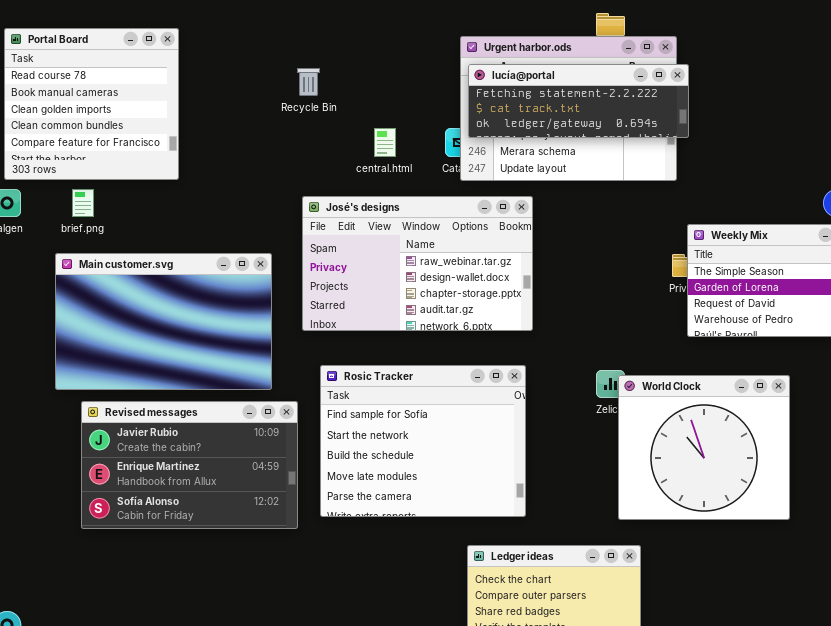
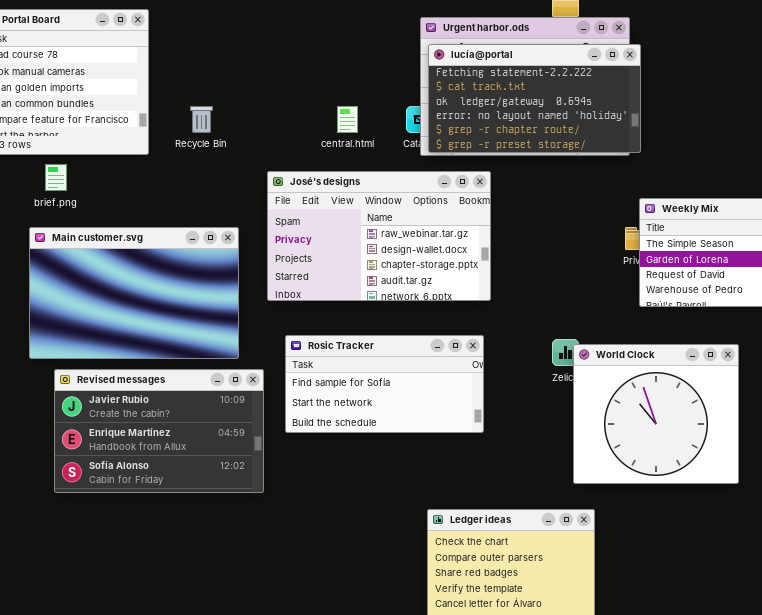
lucía@portal: [468,64,689,138] -> [428,44,641,153], resized
Recycle Bin: [297,68,320,96] -> [190,106,213,133], moved
Rosic Tracker: [320,365,526,517] -> [285,335,484,433], resized

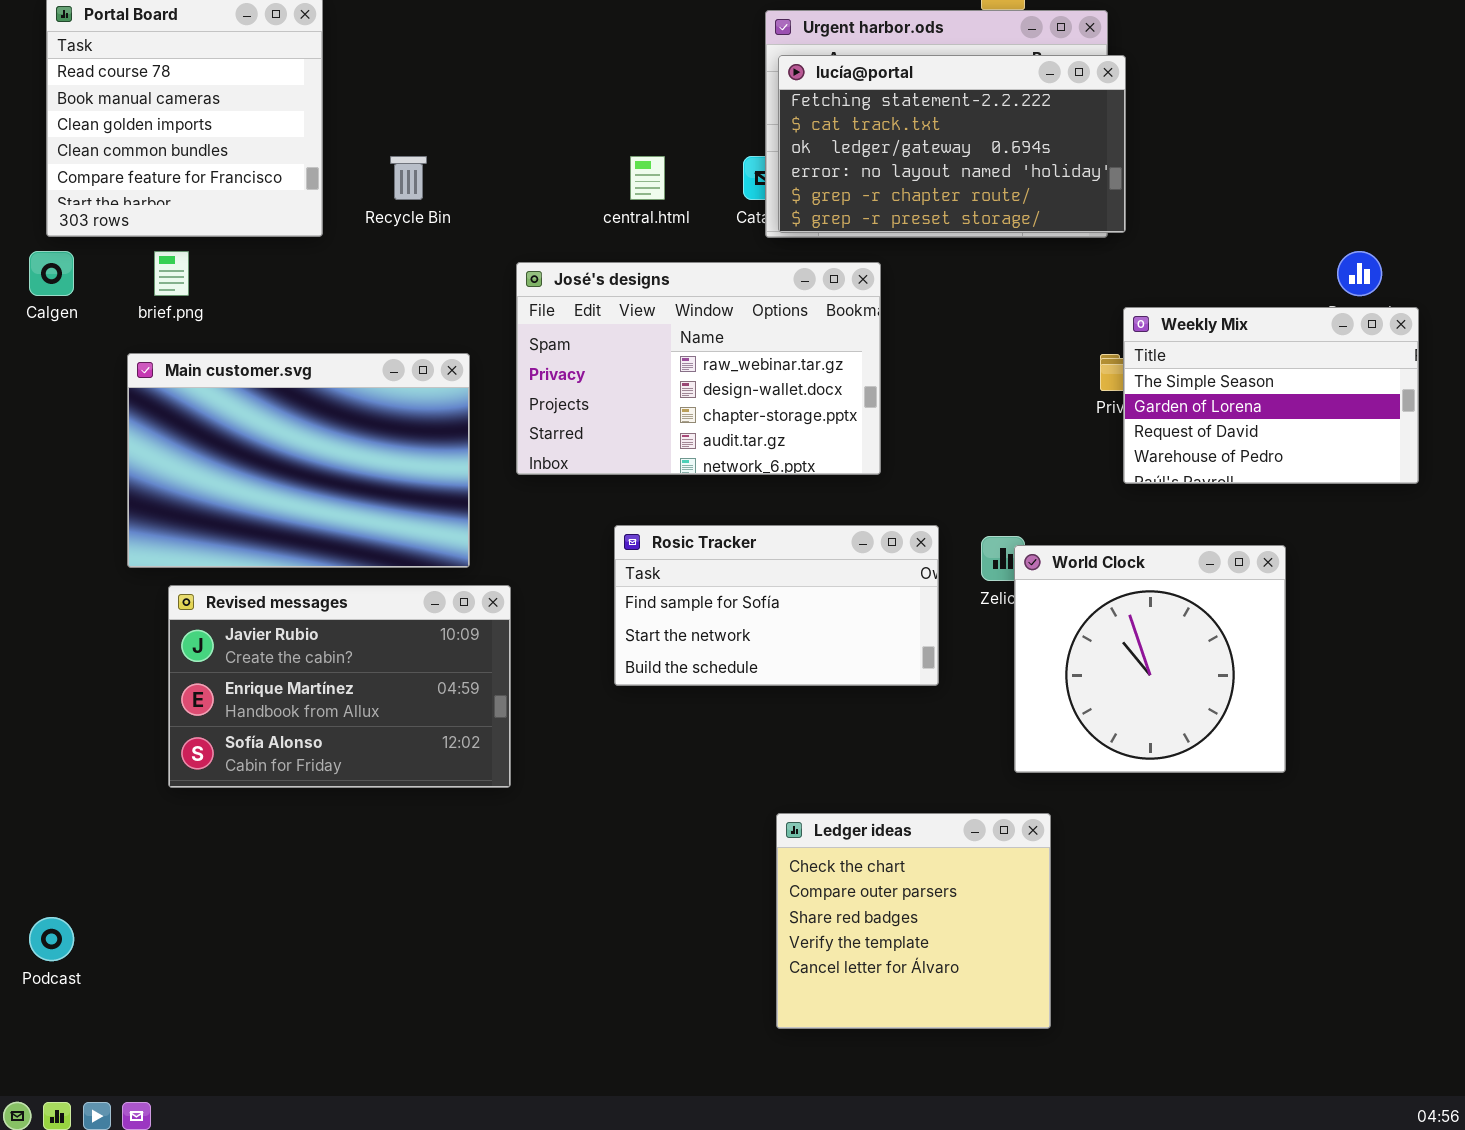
Rosic Tracker: [285,335,484,433] -> [614,525,939,686], moved

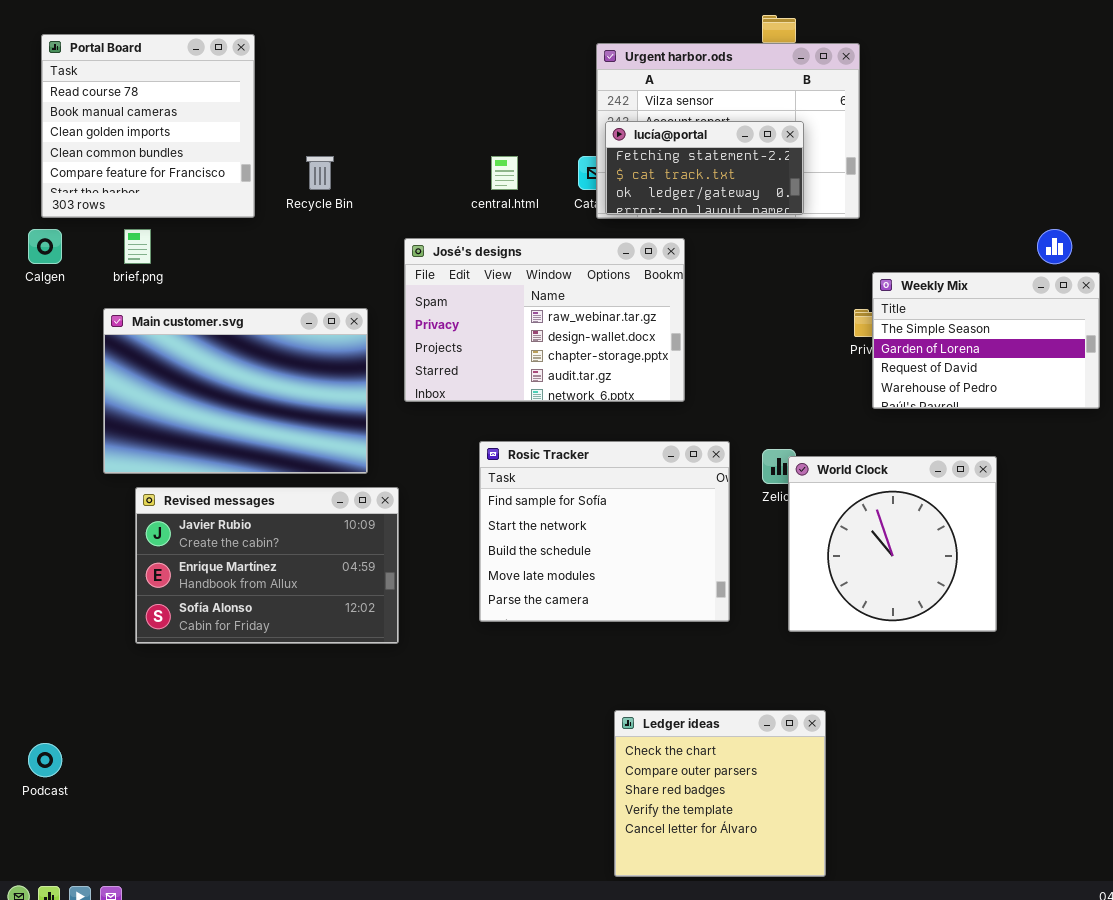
lucía@portal: [778,55,1126,233] -> [605,121,804,215], resized
Rosic Tracker: [614,525,939,686] -> [479,441,730,622], resized
Ledger ideas: [776,813,1051,1029] -> [614,710,826,877], moved

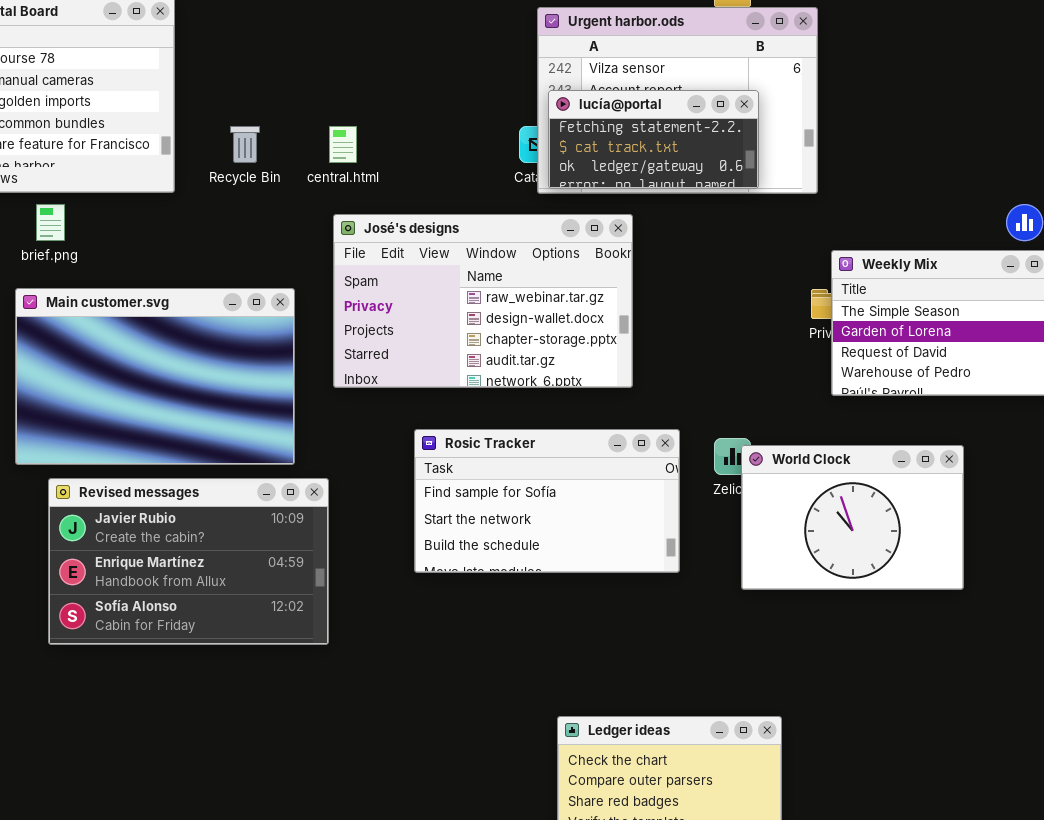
central.html: [491,156,518,190] -> [329,126,357,163], moved
Rosic Tracker: [479,441,730,622] -> [414,429,680,573], resized
World Clock: [788,456,997,632] -> [741,445,964,590], resized

